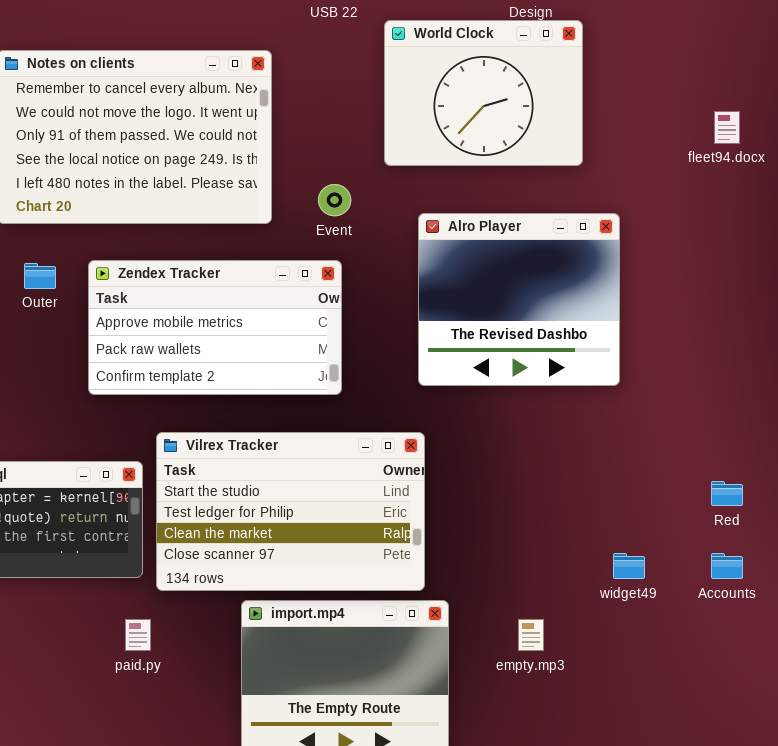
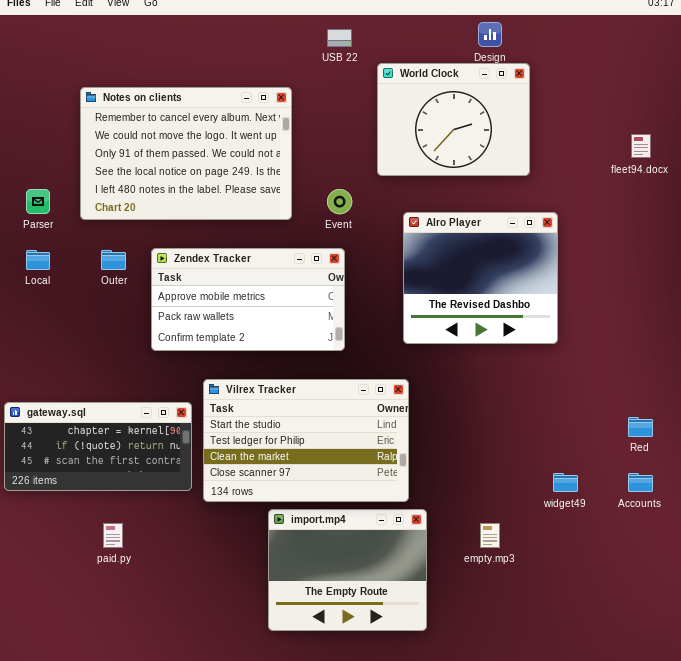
paid.py: [125,619,151,651] -> [103,523,123,548], moved

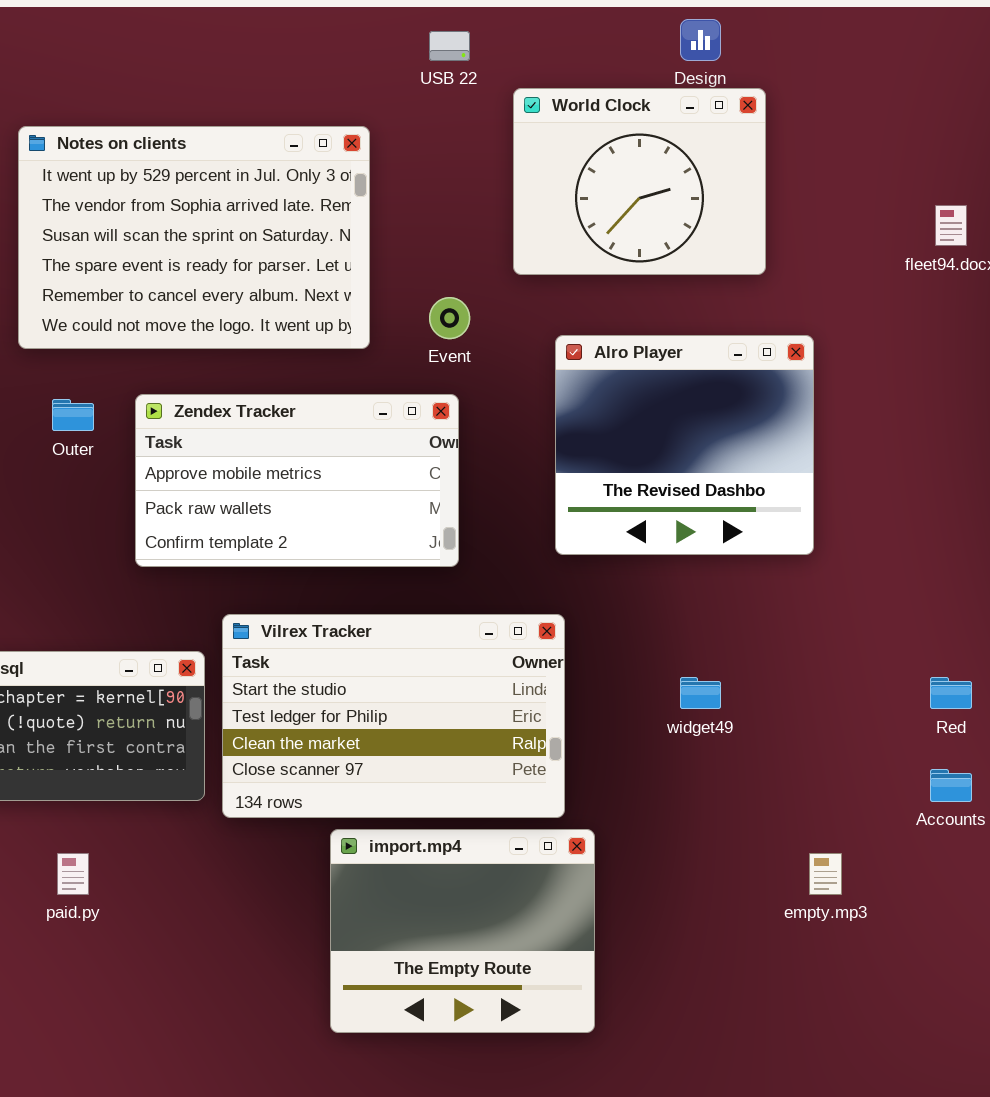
Notes on clients: [80,87,292,220] -> [18,126,370,349], scrolled up 4 rows
widget49: [553,473,578,492] -> [680,677,721,709], moved
empty.mp3: [480,523,500,548] -> [809,853,842,895], moved

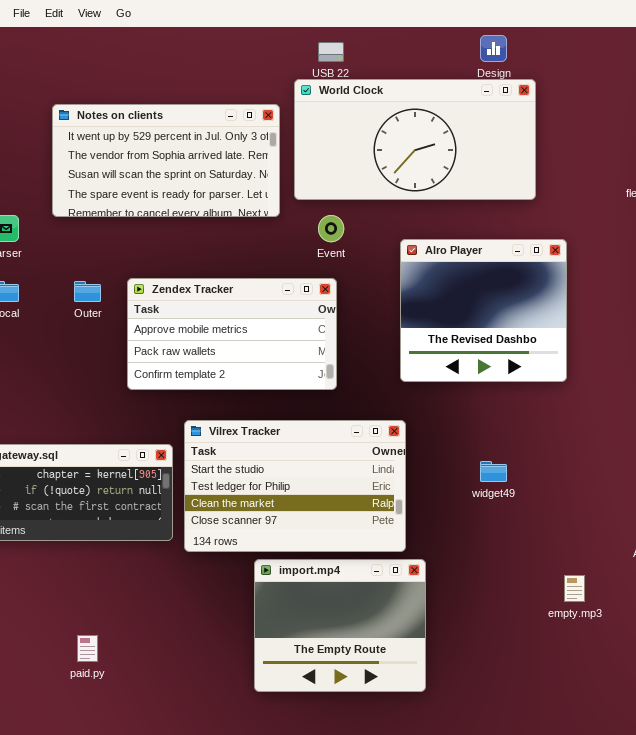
World Clock: [513,88,766,275] -> [294,79,536,200], resized
Notes on clients: [18,126,370,349] -> [52,104,280,217], resized
paid.py: [57,853,89,895] -> [77,635,98,662], moved

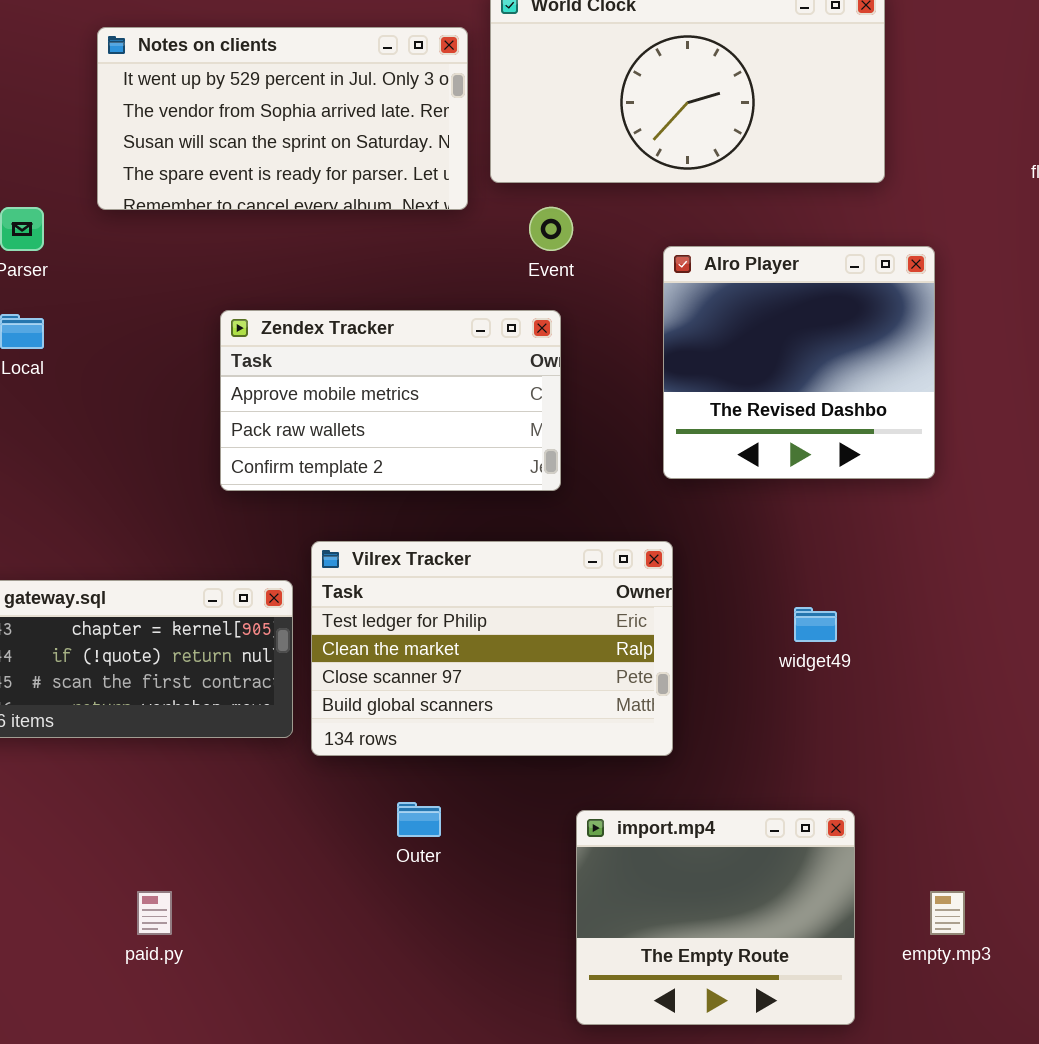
Outer: [74,281,101,302] -> [397,802,441,837], moved
Vilrex Tracker: [184,420,406,552] -> [311,541,673,756], scrolled down 1 row
import.mp4: [254,559,426,692] -> [576,810,855,1025], moved
empty.mp3: [564,575,585,602] -> [930,891,965,935], moved

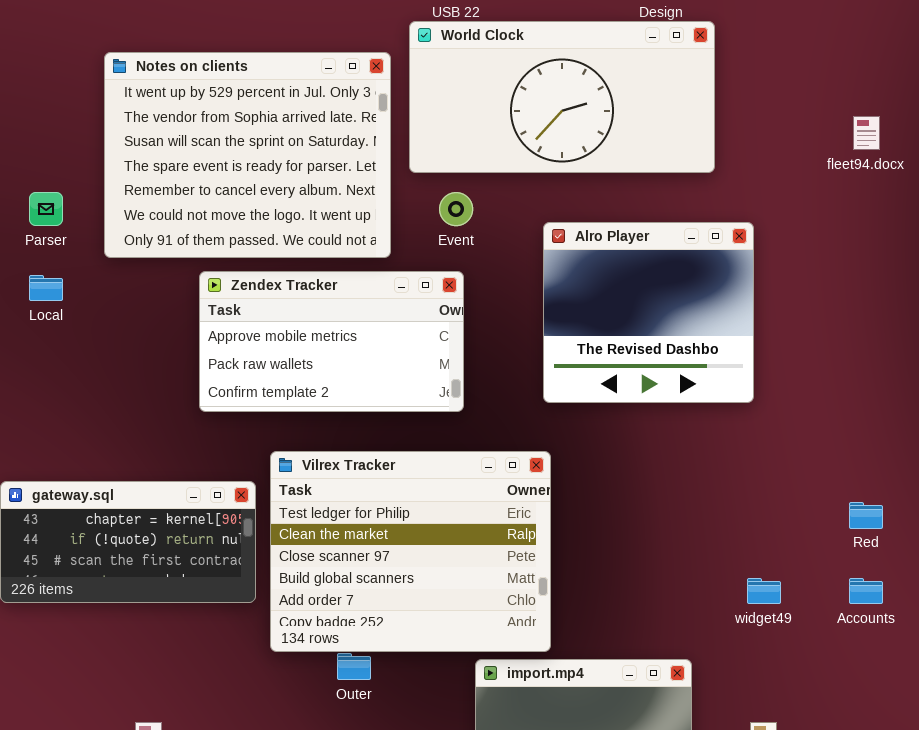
Notes on clients: [97,27,468,210] -> [104,52,391,258], resized
Vilrex Tracker: [311,541,673,756] -> [270,451,551,652], resized
widget49: [794,607,837,642] -> [747,578,781,604], moved

